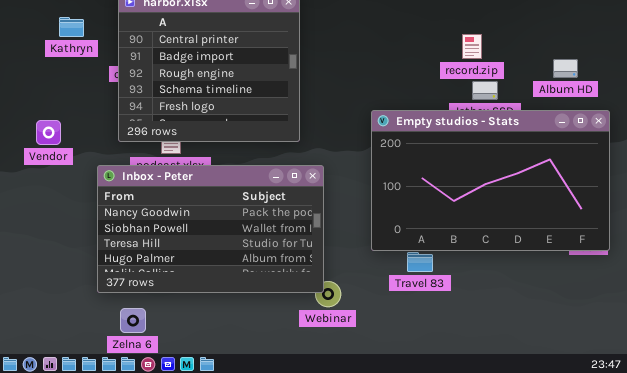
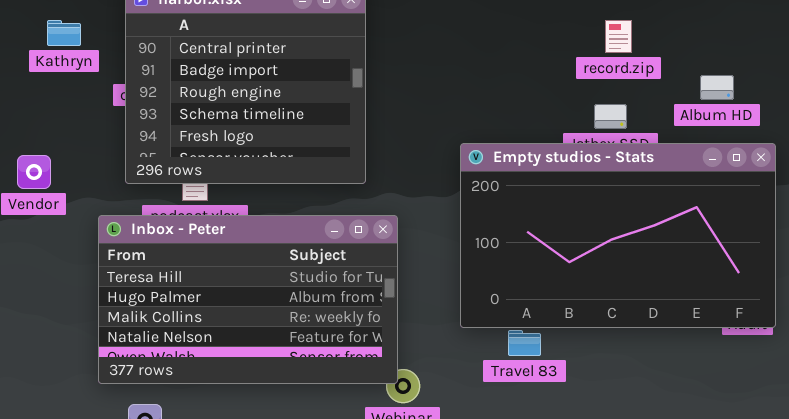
record.zip: [462,34,482,59] -> [605,20,632,53], moved
Inbox - Peter: [97,165,324,293] -> [98,215,398,384], scrolled down 2 rows

